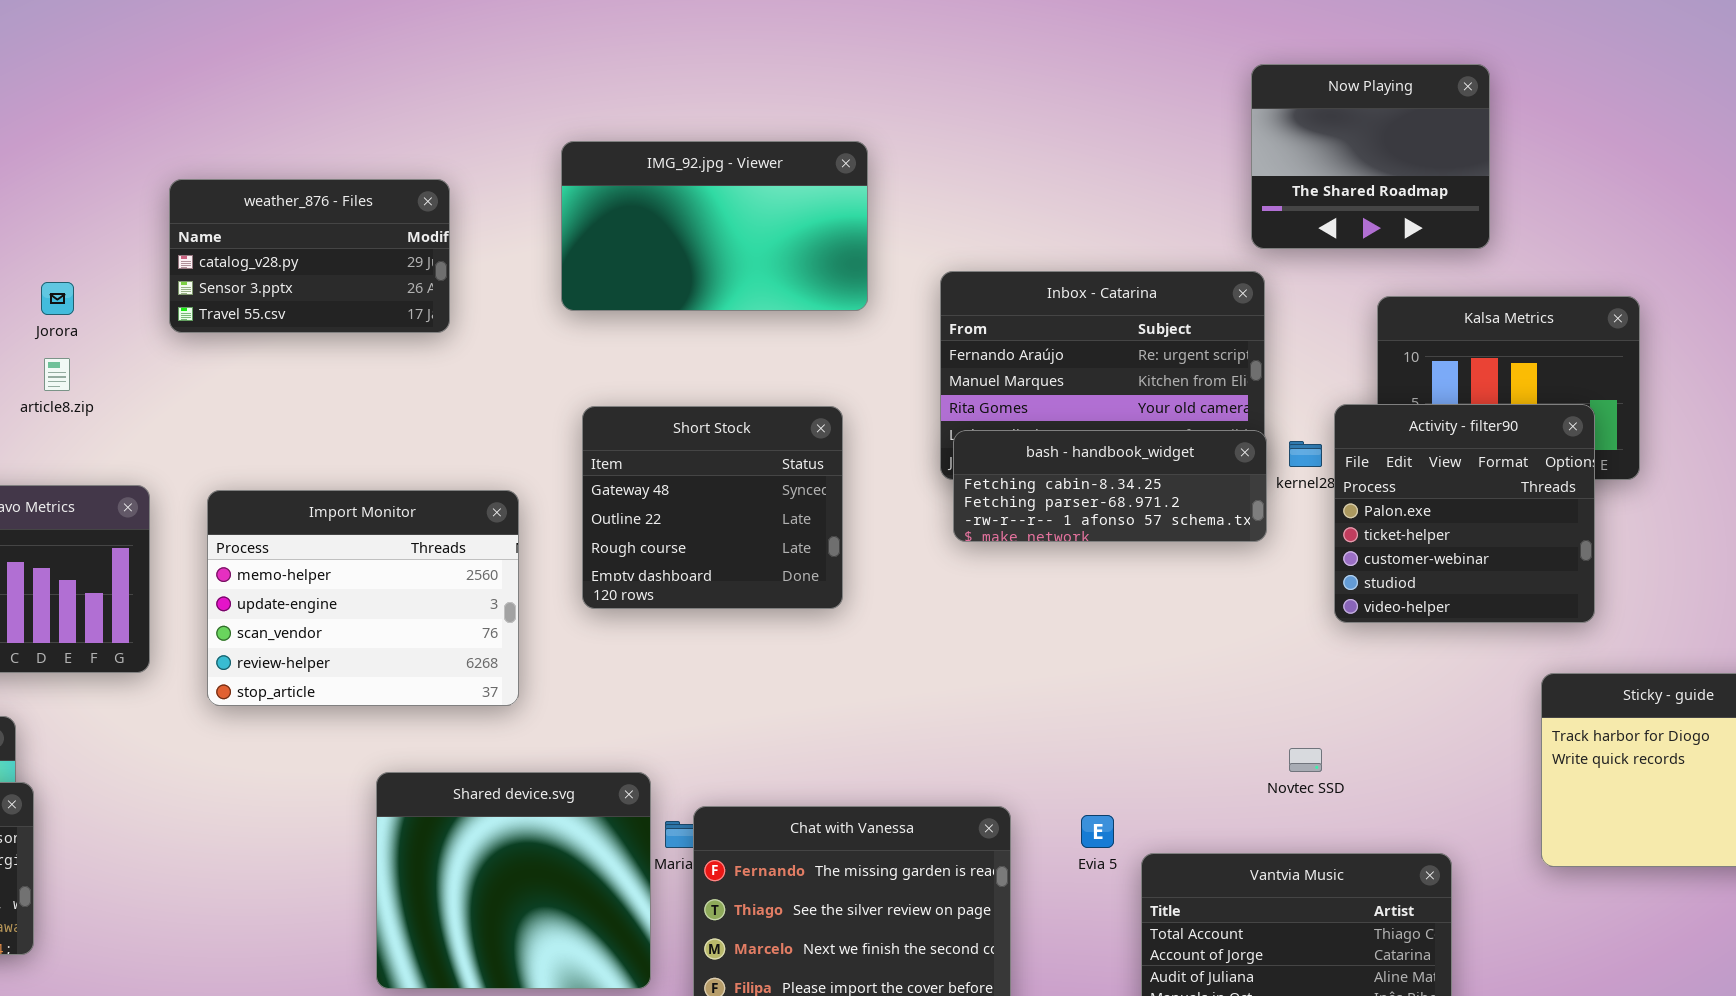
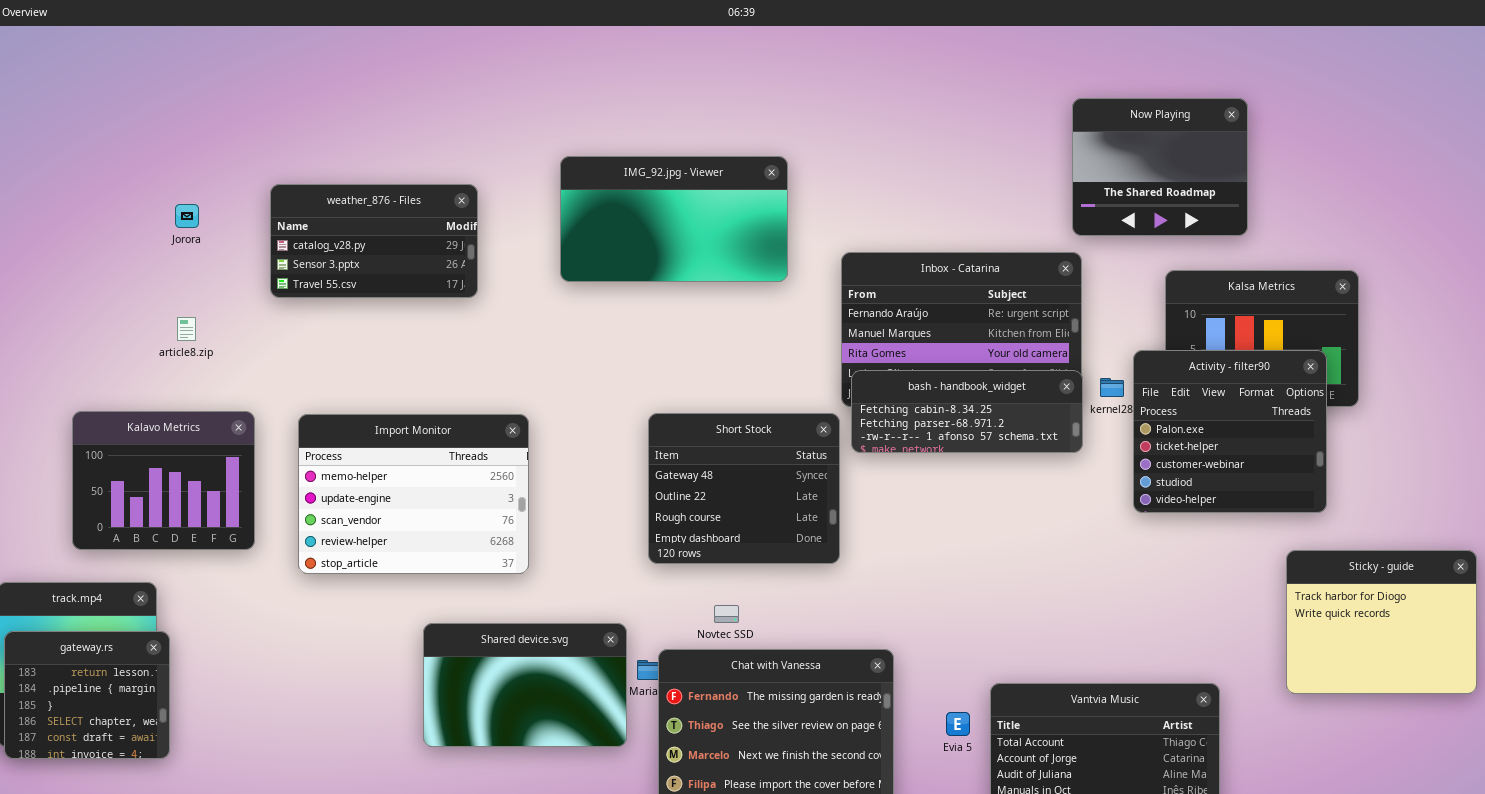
Jorora: [41,282,74,315] -> [175,204,199,228], moved
Short Stock: [582,406,843,609] -> [648,413,840,564], moved
Novtec SSD: [1289,748,1322,772] -> [714,605,739,623], moved
Shared device.svg: [376,772,651,989] -> [423,623,627,747], resized
Evia 5: [1081,815,1114,848] -> [946,712,970,736], moved

